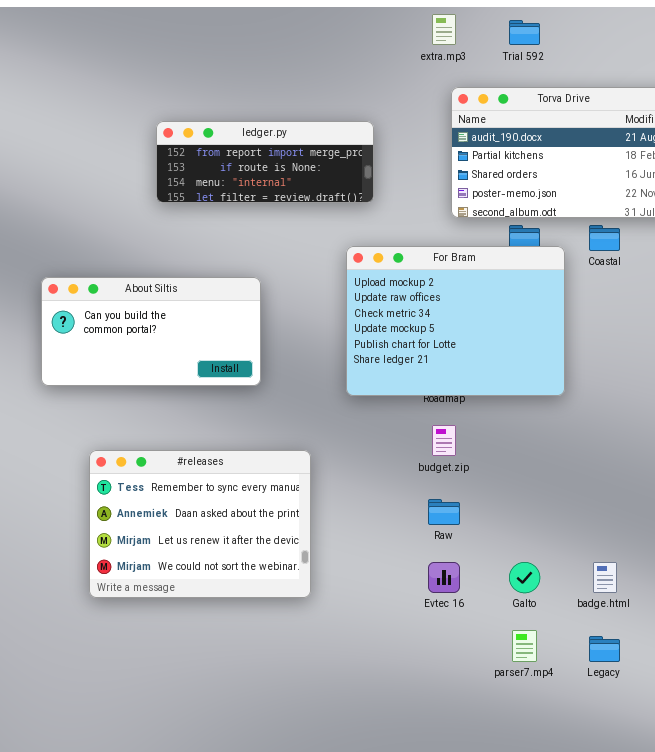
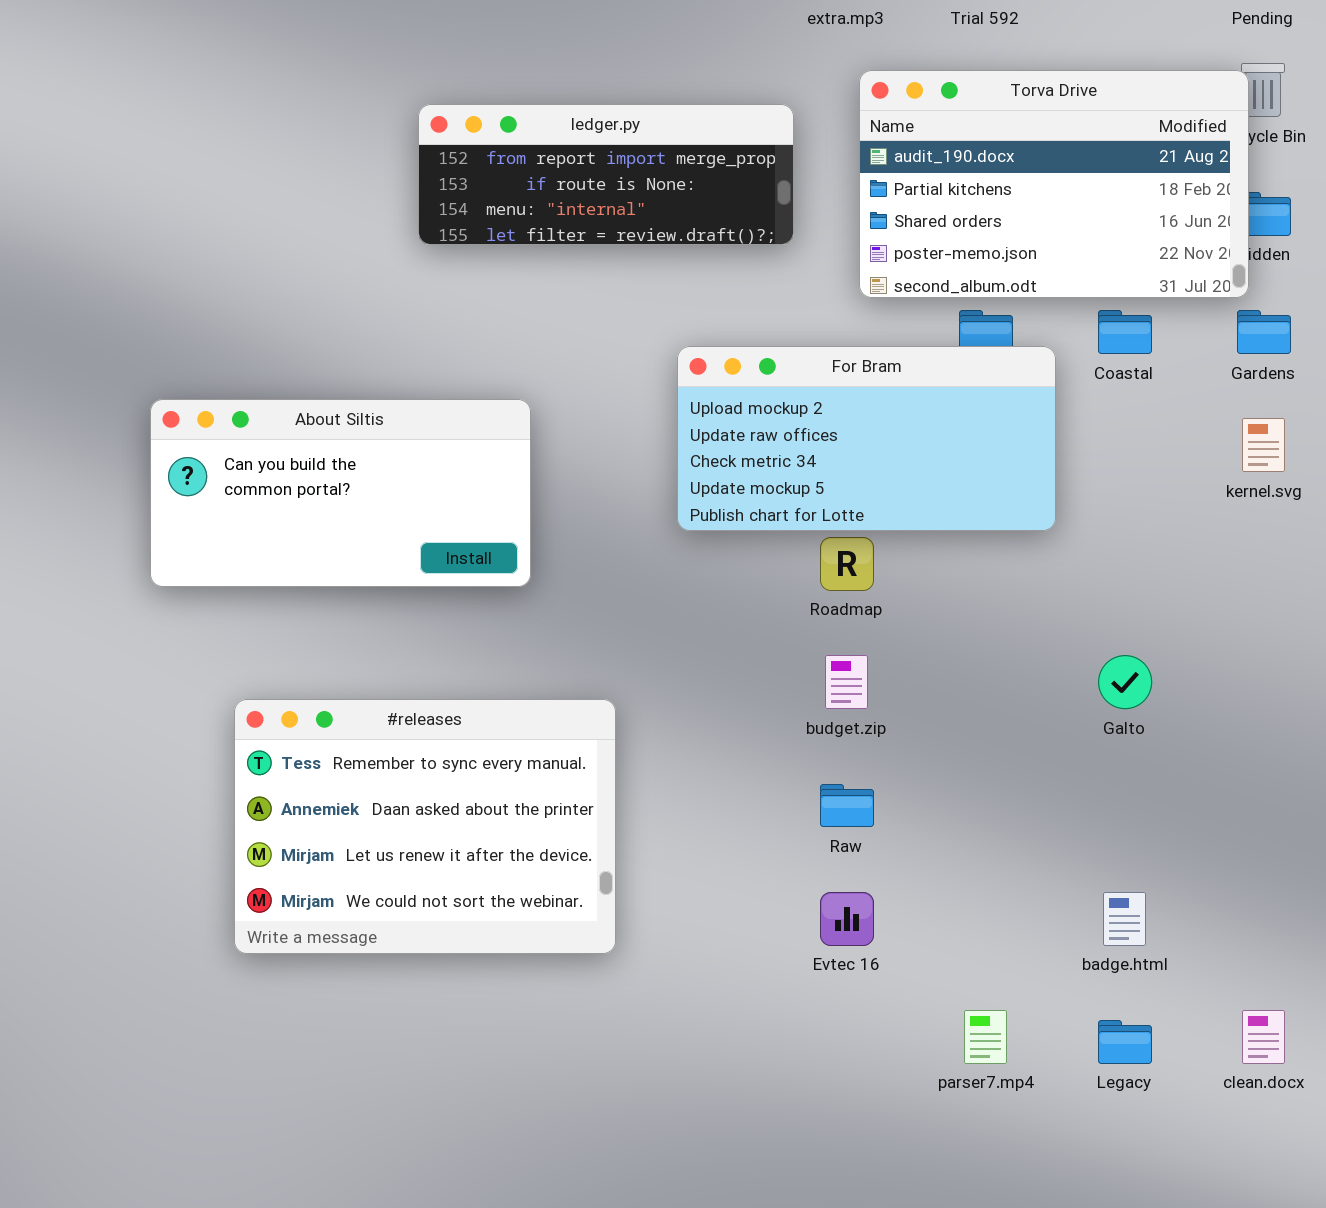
ledger.py: [156,121,374,203] -> [418,104,794,245], moved
For Bram: [346,246,565,396] -> [677,346,1056,531], resized
Galto: [509,562,540,593] -> [1098,655,1152,709], moved

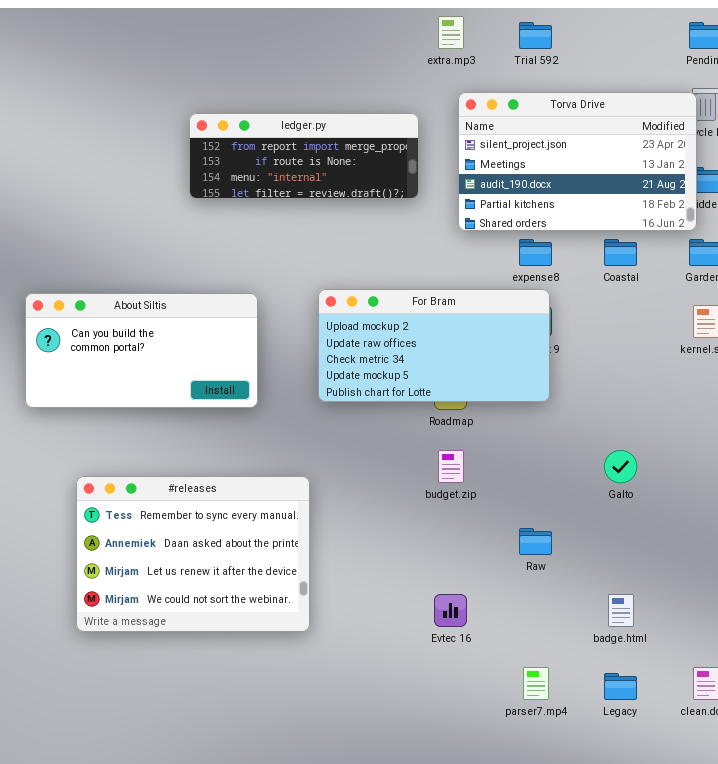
Torva Drive: [859,70,1249,298] -> [458,92,697,231], scrolled up 2 rows
For Bram: [677,346,1056,531] -> [318,289,550,402], moved
Raw: [820,784,874,827] -> [519,528,552,555], moved

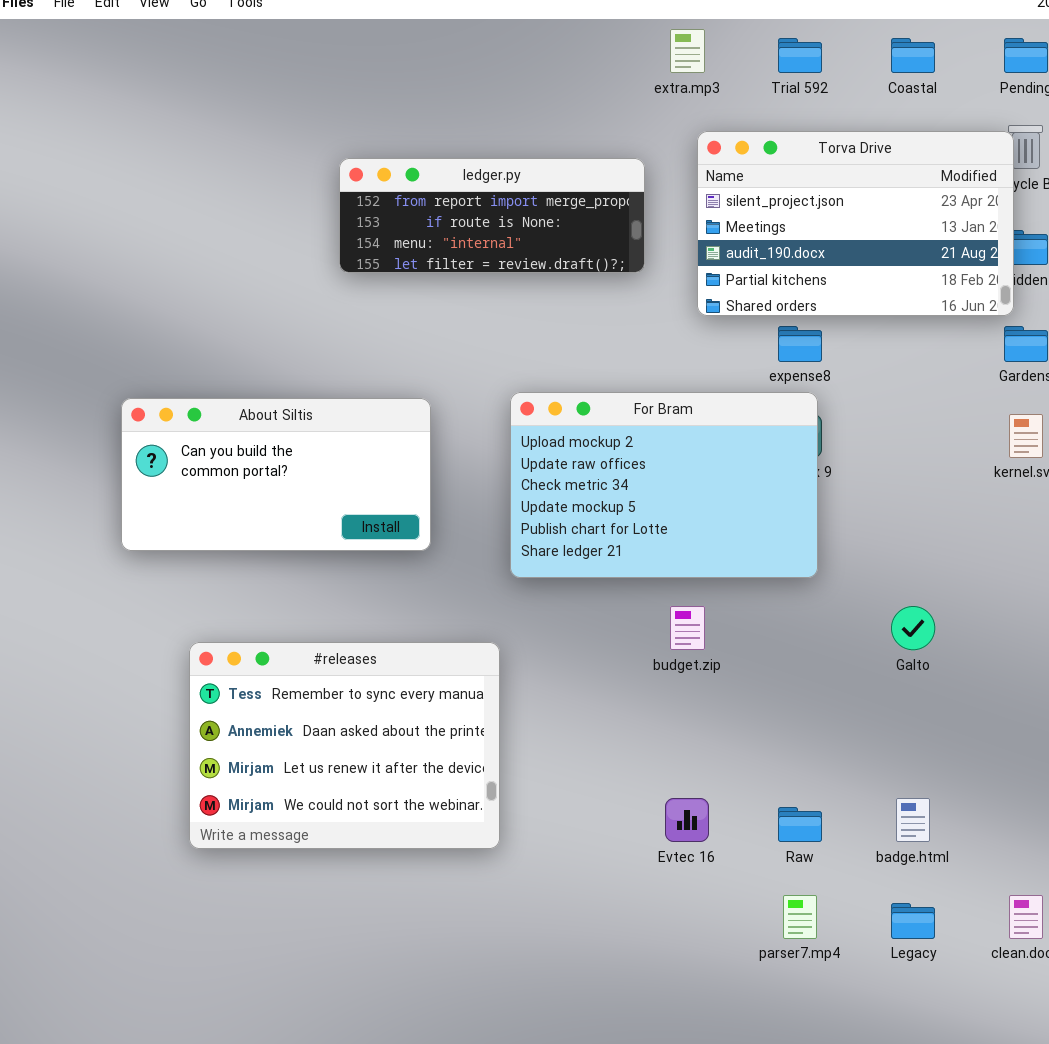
Coastal: [604,239,637,266] -> [891,38,935,73], moved
For Bram: [318,289,550,402] -> [510,392,818,578], resized
Raw: [519,528,552,555] -> [778,807,822,842], moved

